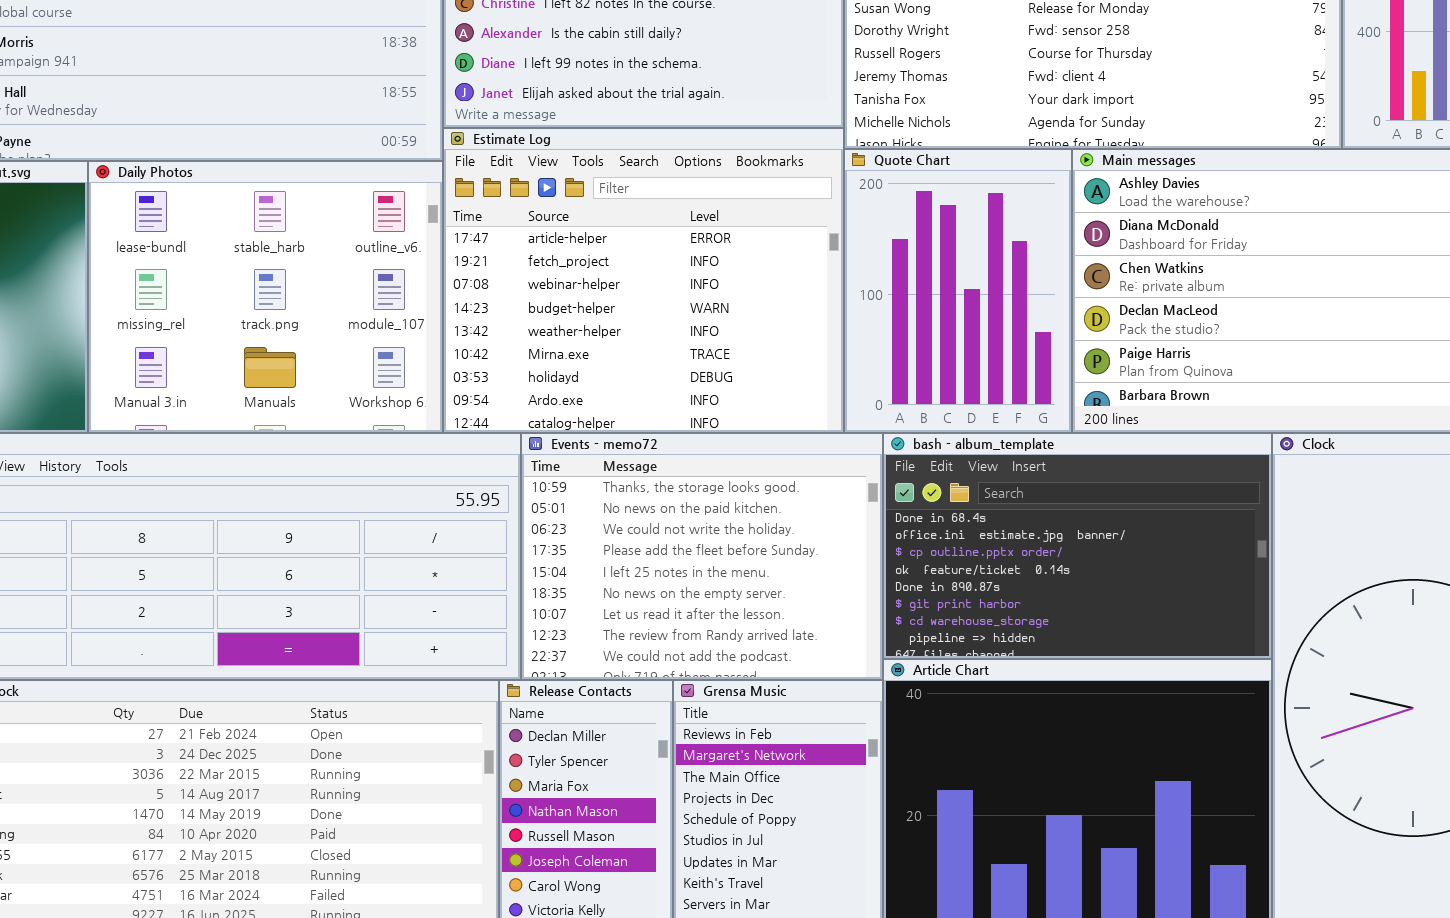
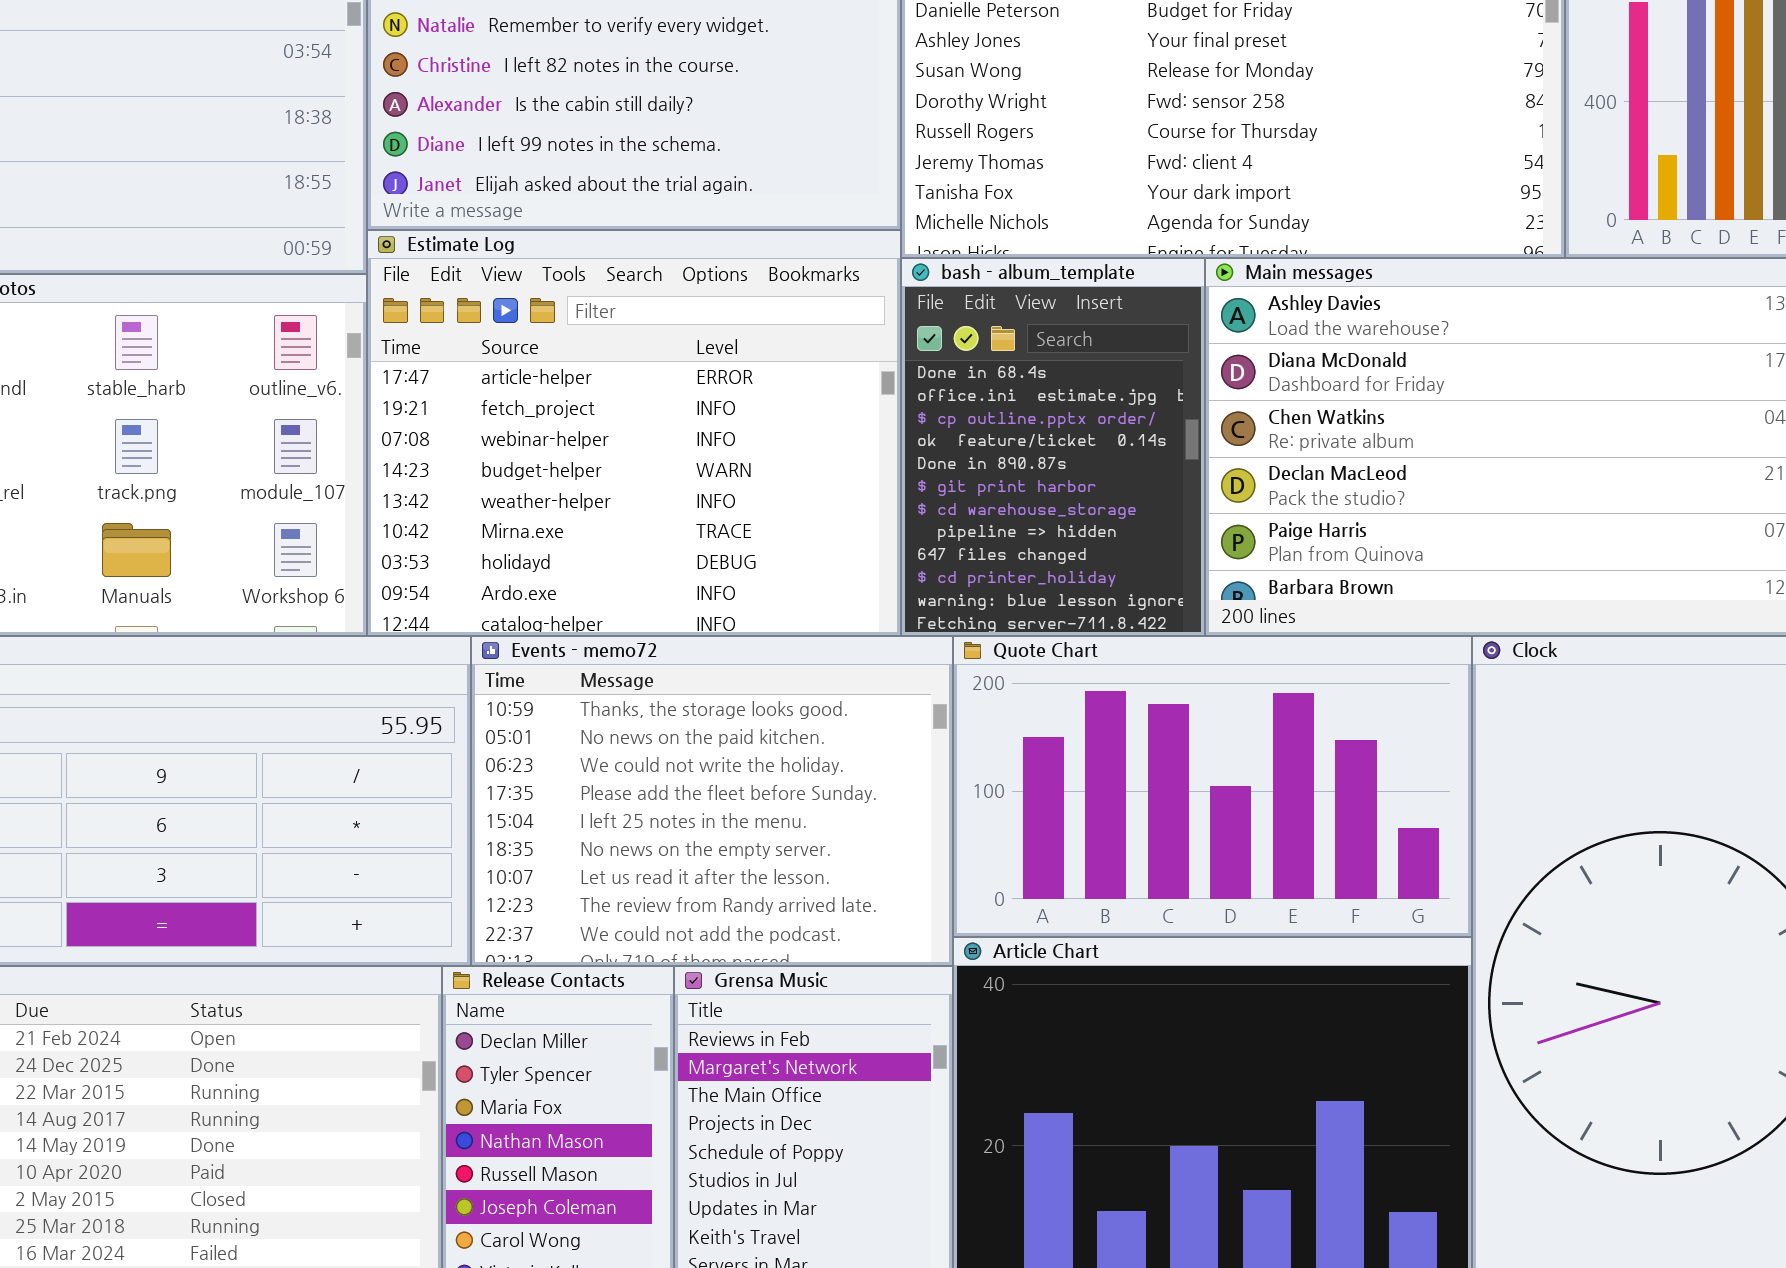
Quote Chart: [844,149,1072,433] -> [953,636,1472,937], moved, resized
bash - album_template: [883,433,1272,659] -> [901,258,1205,636], moved, resized

